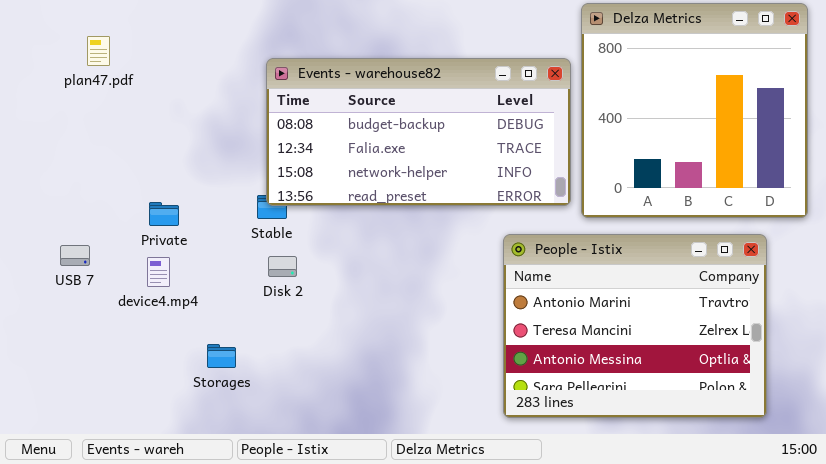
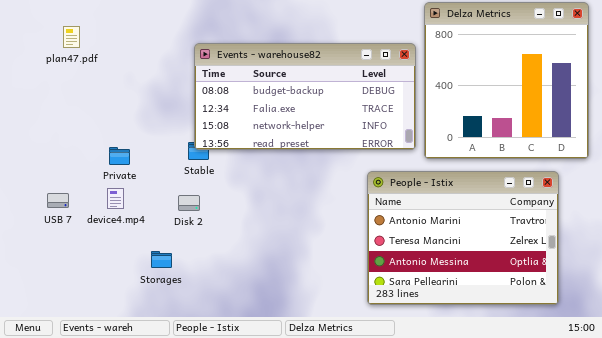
USB 7: [60,245,90,266] -> [47,193,69,208], moved
Disk 2: [268,256,297,277] -> [178,195,200,211], moved

